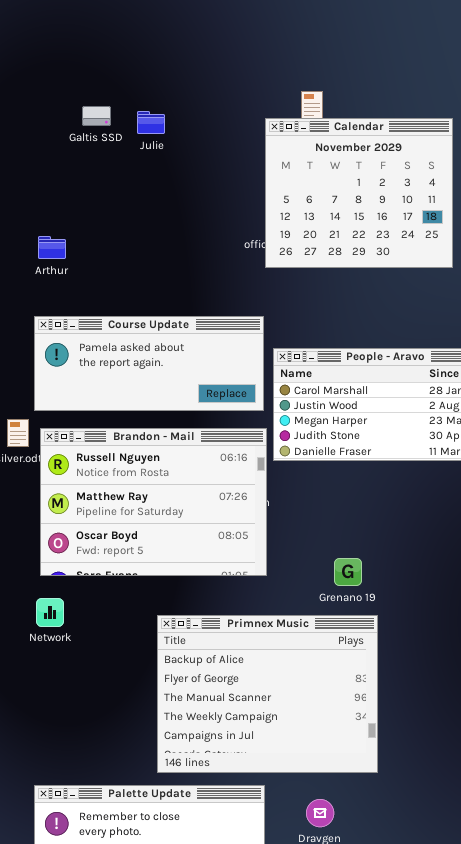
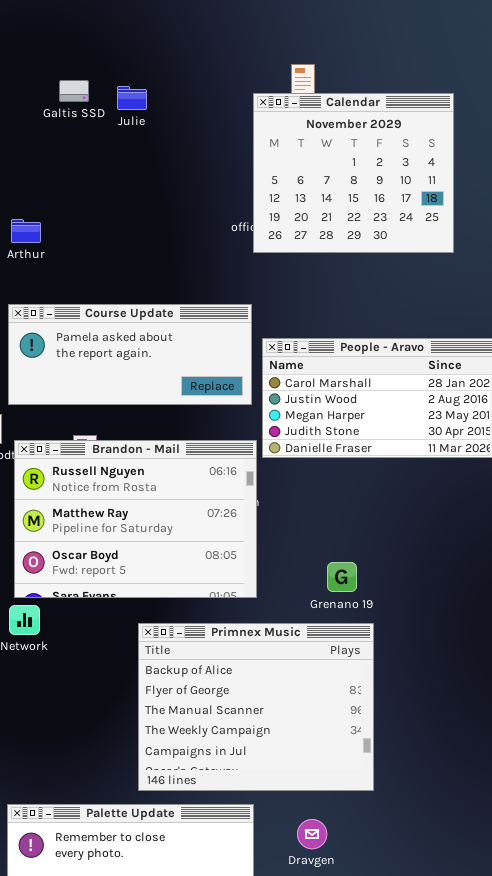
Brandon - Mail: [40,428,267,576] -> [14,440,257,598], moved

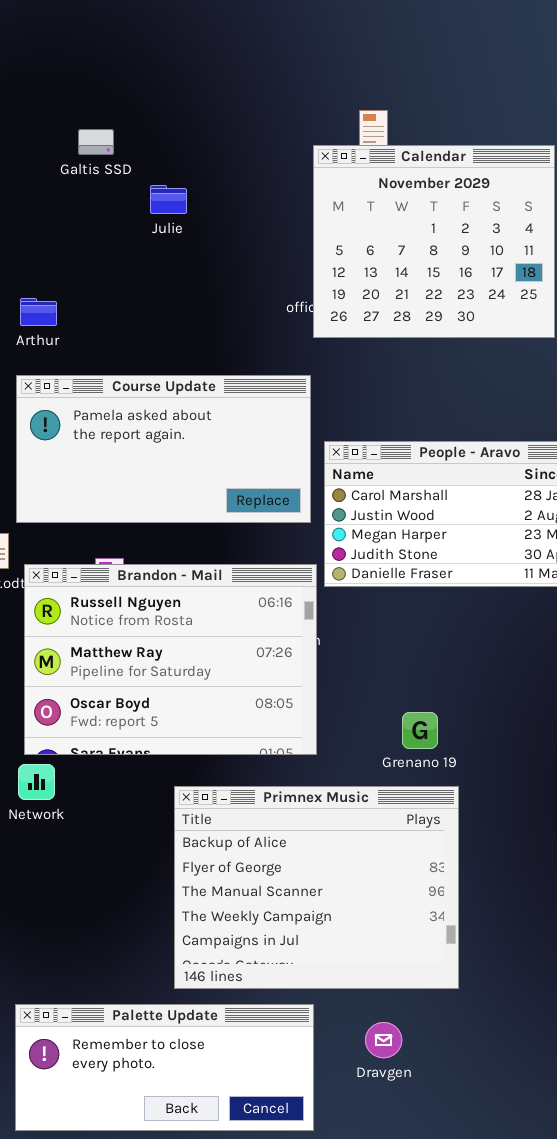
Julie: [117,86,147,110] -> [150,185,187,214], moved
Course Update: [8,304,252,405] -> [16,375,311,523], resized

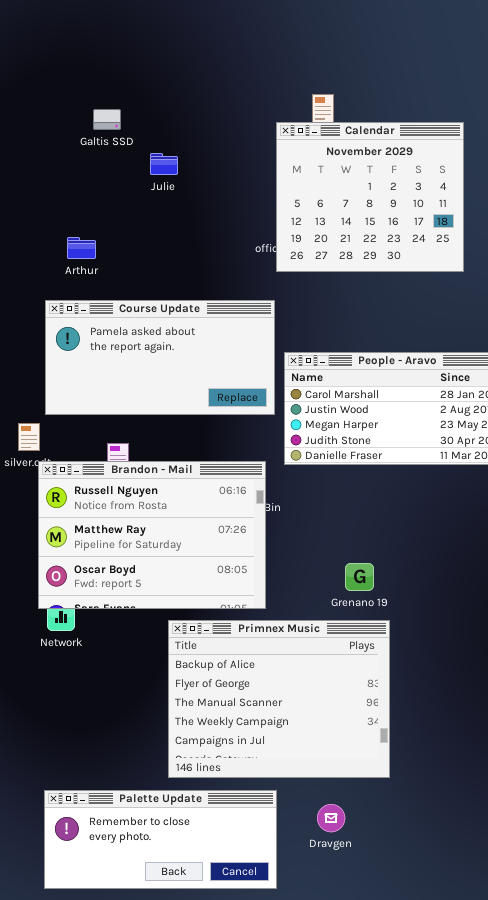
Arthur: [20,298,57,326] -> [67,237,96,259], moved
Brandon - Mail: [24,564,317,755] -> [38,461,266,609], moved

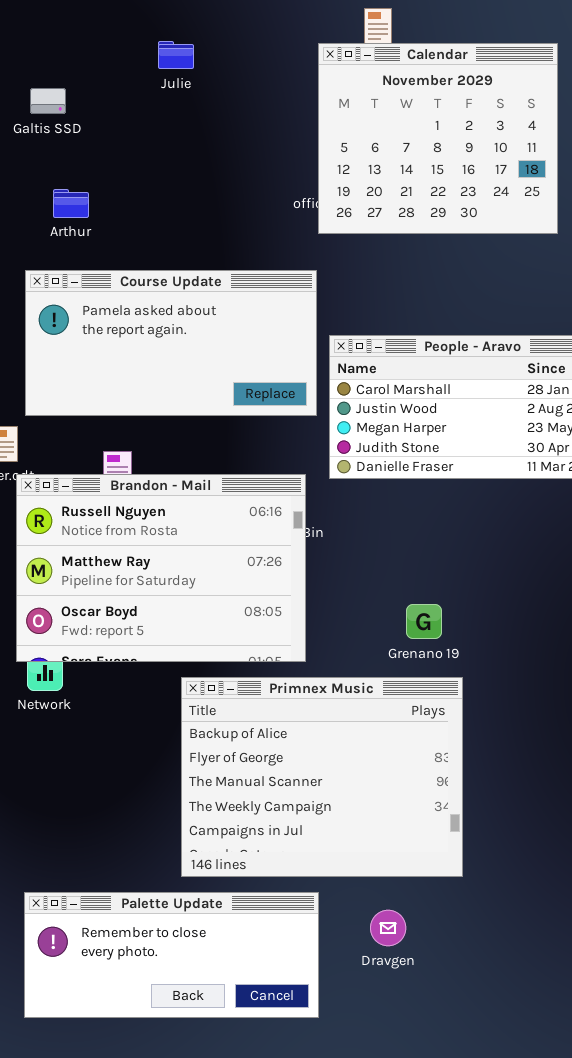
Galtis SSD: [93,109,121,130] -> [30,88,66,114], moved
Julie: [150,153,178,175] -> [158,41,194,69], moved

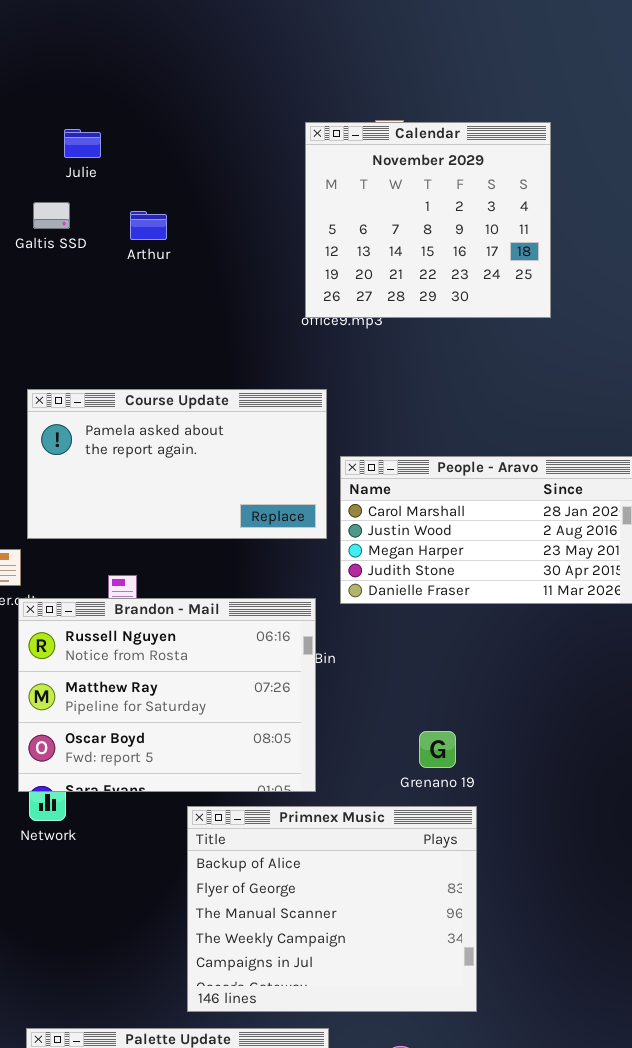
Julie: [158,41,194,69] -> [64,129,101,158], moved
Calendar: [318,43,558,234] -> [305,122,551,318], moved
Arthur: [53,189,89,218] -> [130,211,167,240], moved

